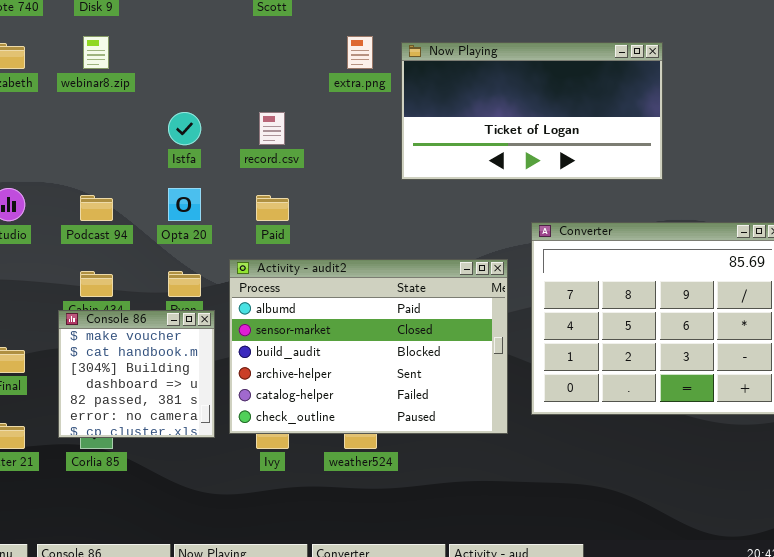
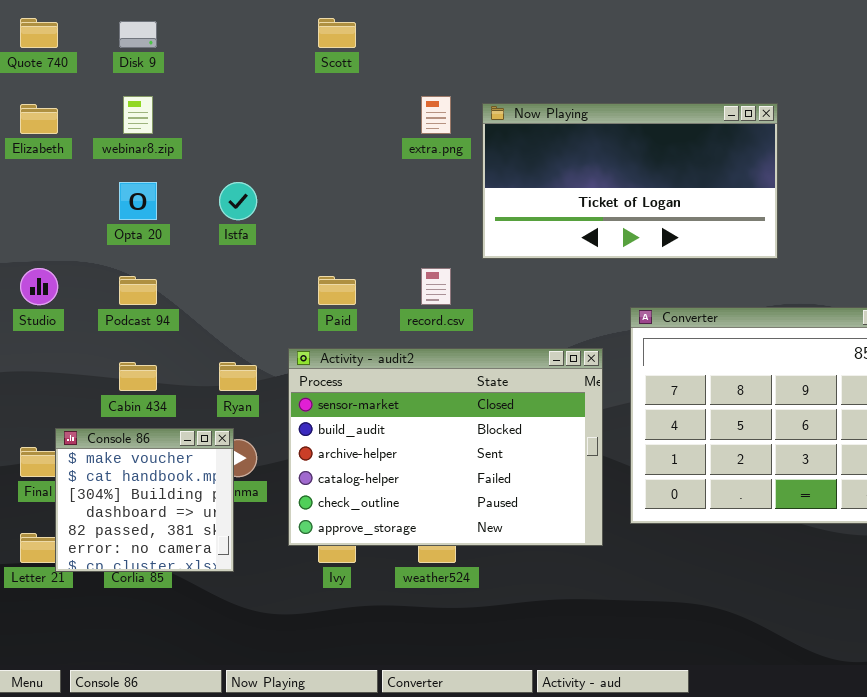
record.csv: [259,112,285,145] -> [421,268,451,305], moved
Opta 20: [168,188,201,221] -> [119,182,157,220], moved
Activity - audit2: [229,259,508,434] -> [288,348,603,546], scrolled down 1 row
Console 86: [58,310,215,438] -> [55,428,234,572], moved

